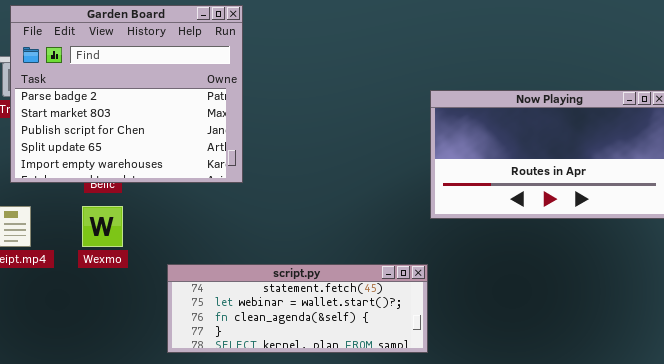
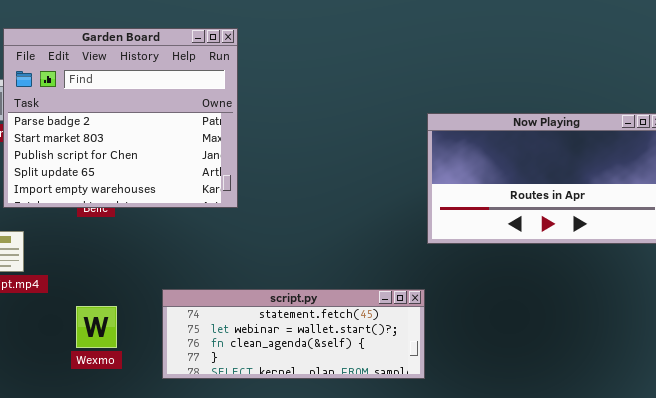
Wexmo: [82,206,123,247] -> [76,306,117,348], moved

